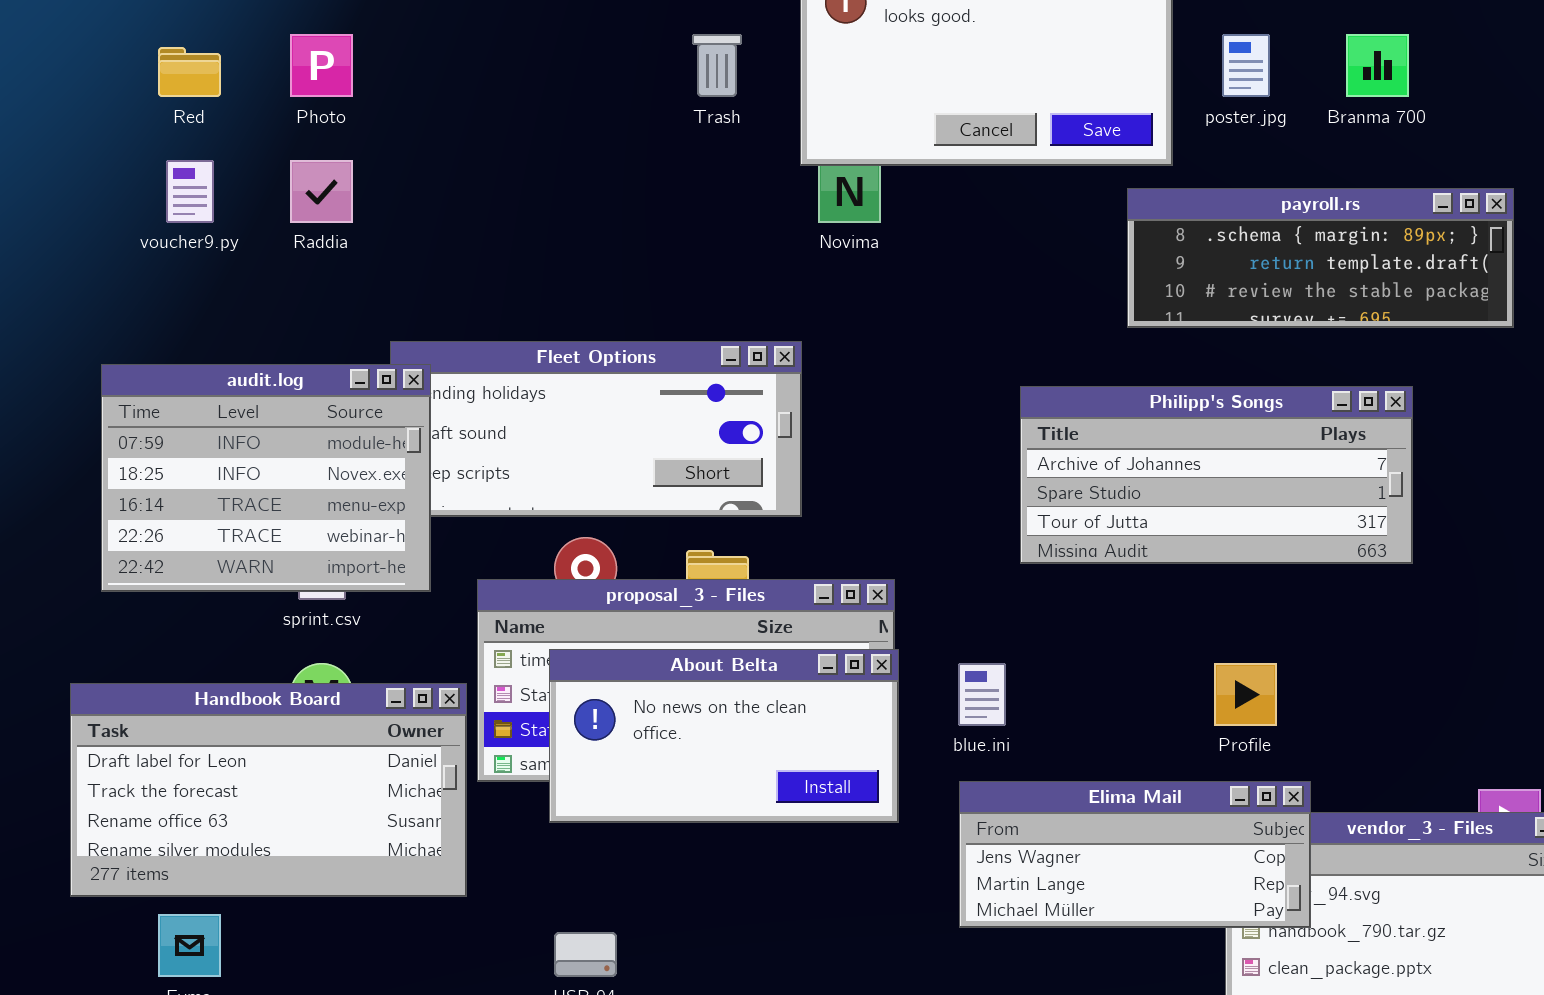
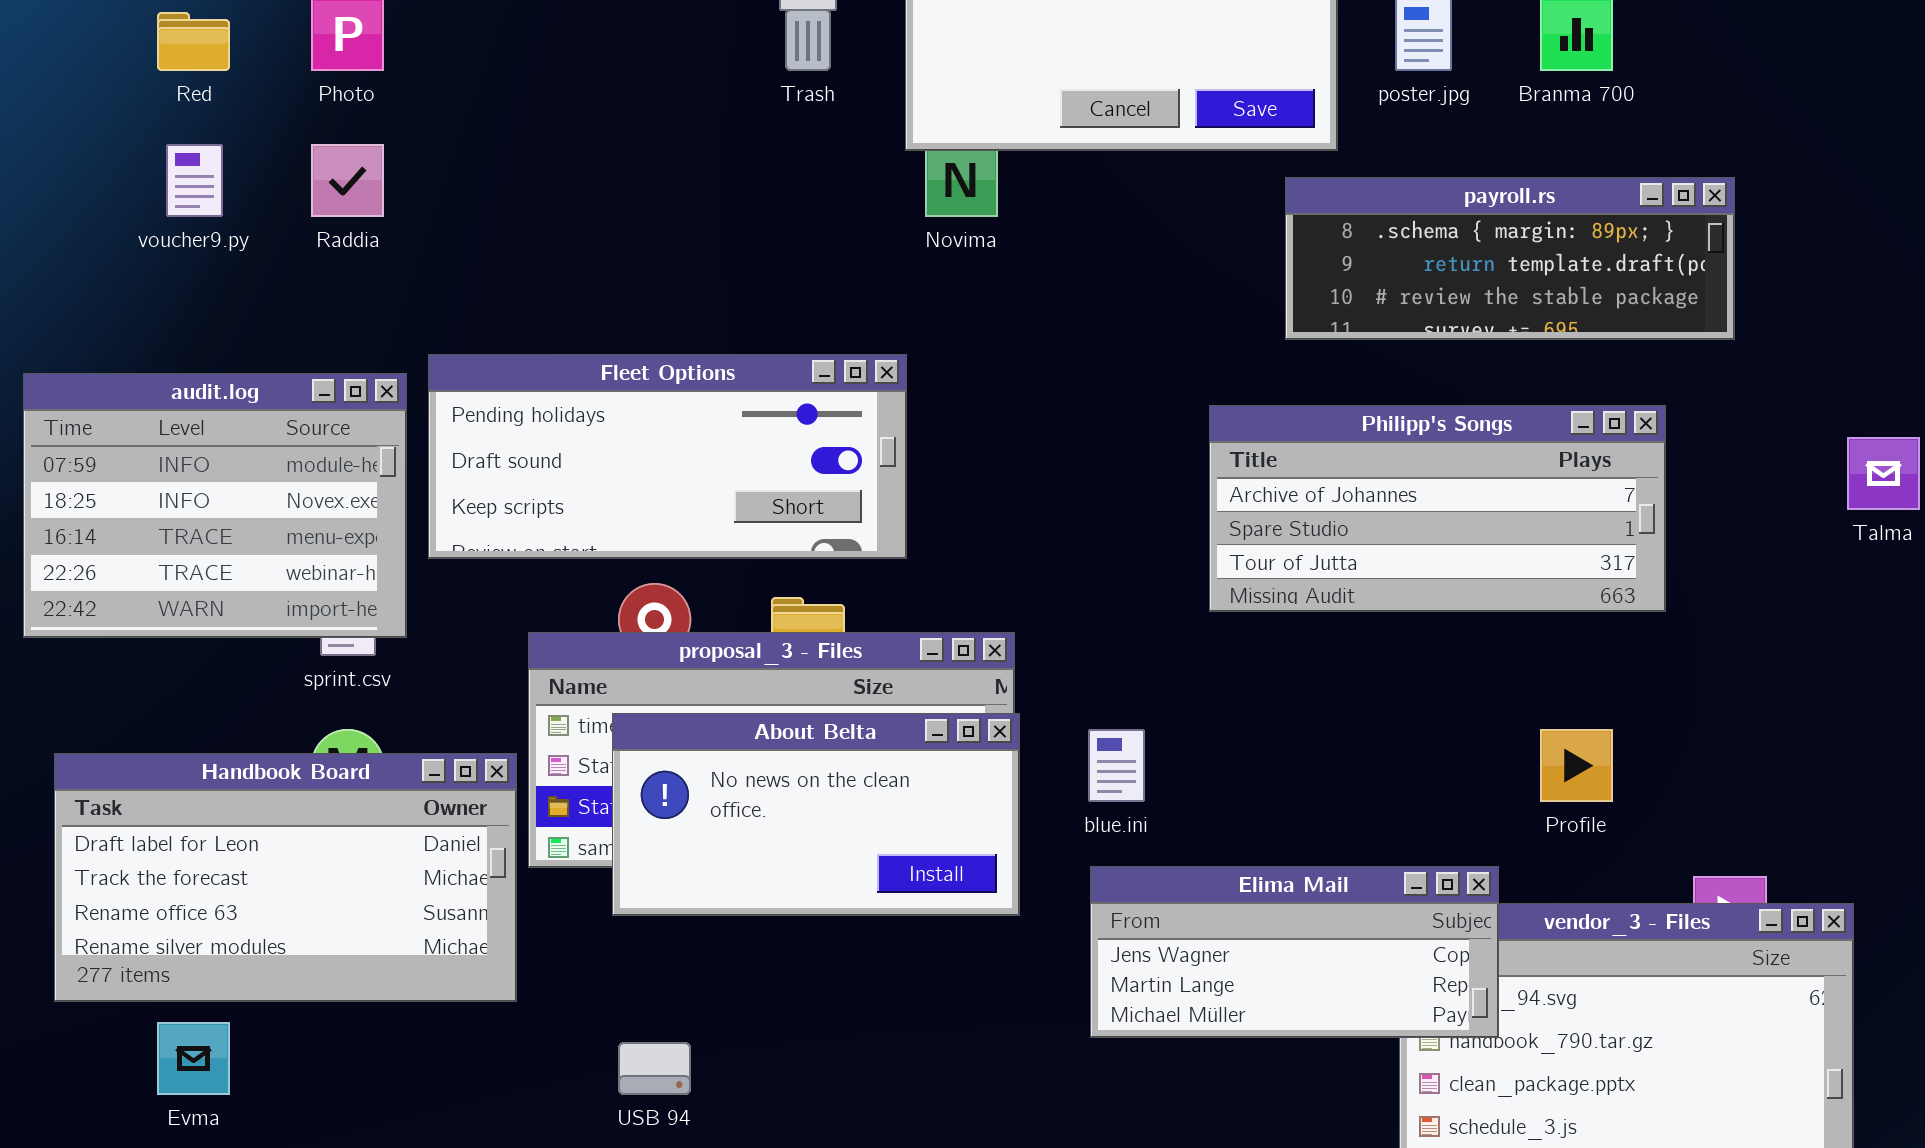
audit.log: [101,364,431,592] -> [23,373,407,638], moved
Philipp's Songs: [1020,386,1413,564] -> [1209,405,1666,612], moved
Profile: [1214,663,1277,726] -> [1540,729,1613,802], moved

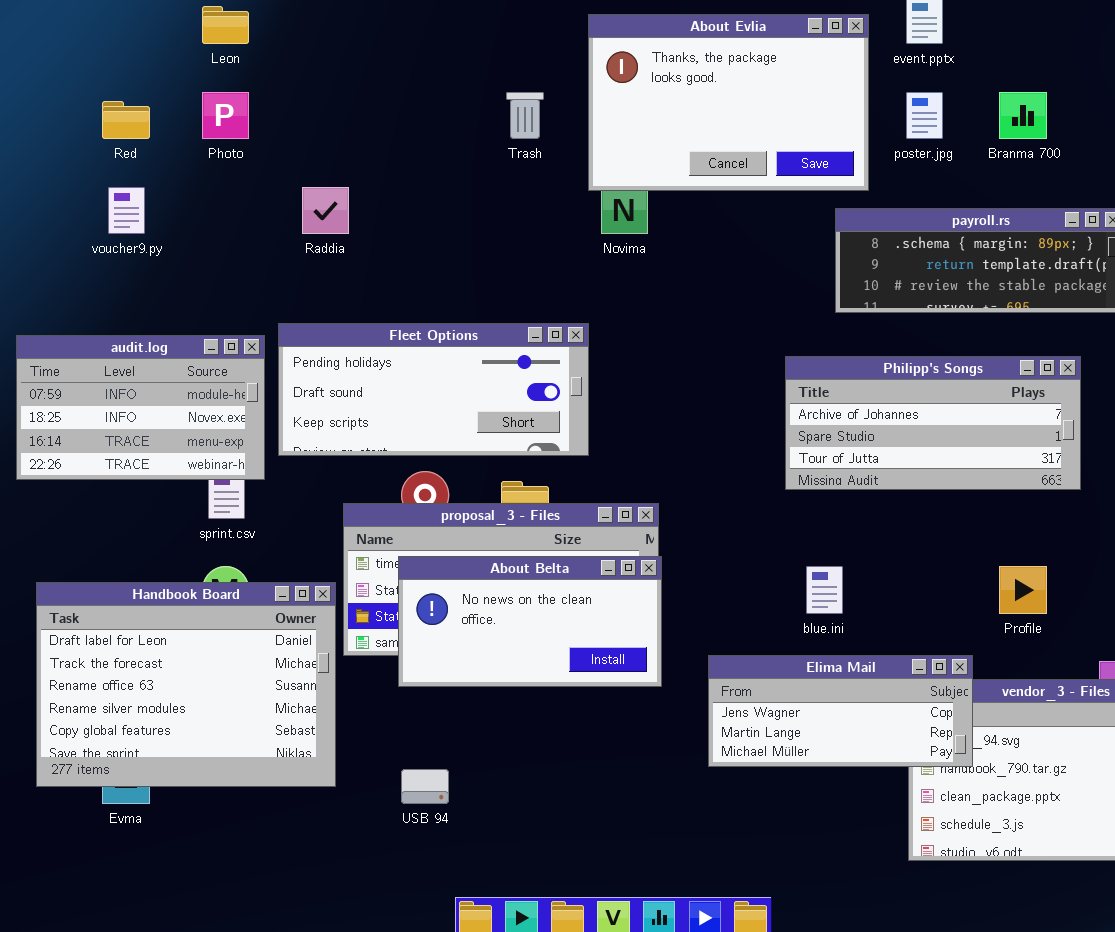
Raddia: [311,144,384,217] -> [302,187,349,234], moved
audit.log: [23,373,407,638] -> [16,335,265,480], resized
blue.ini: [1088,729,1145,802] -> [806,566,843,614], moved
Handbook Board: [54,753,517,1002] -> [36,582,336,787], resized

